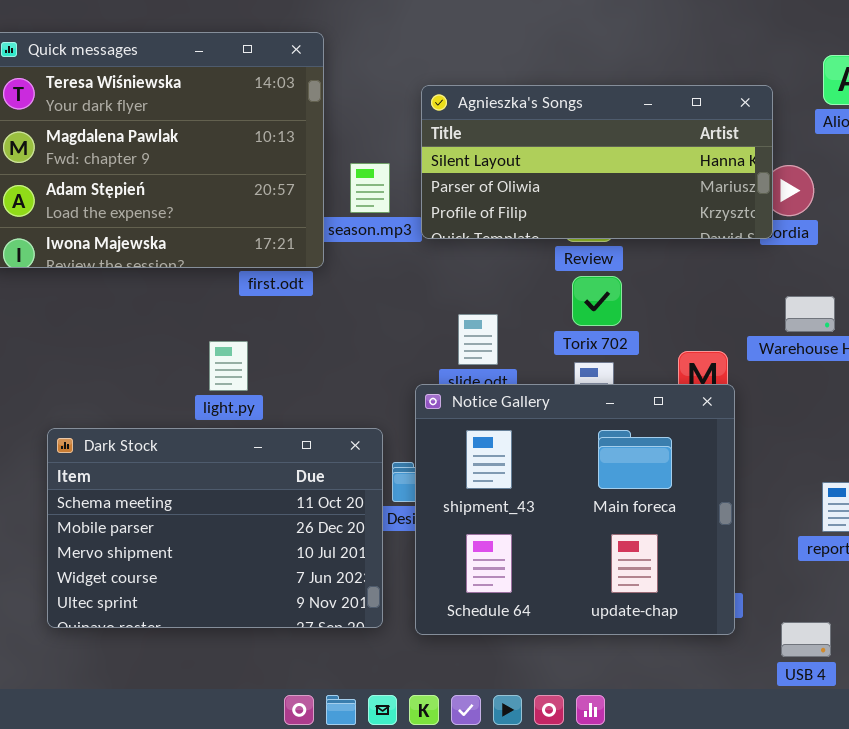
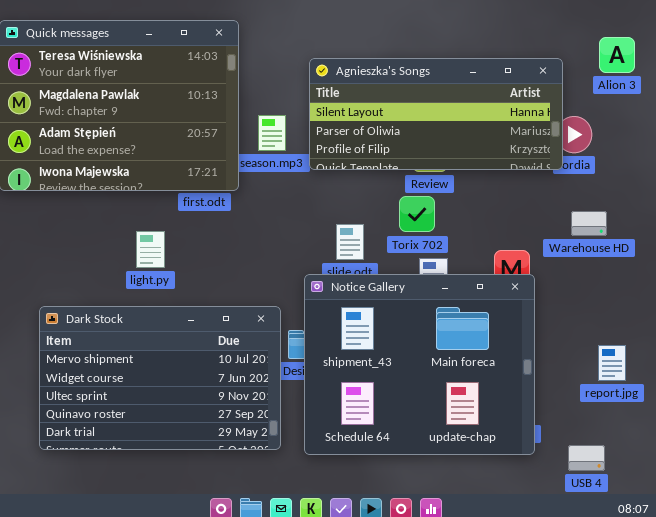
Torix 702: [572,276,622,326] -> [399,196,435,232], moved
light.py: [209,341,248,391] -> [136,231,165,268], moved
Dark Stock: [47,428,383,628] -> [39,306,281,450], scrolled down 2 rows

